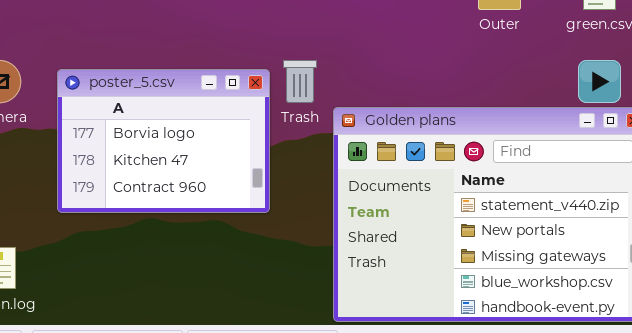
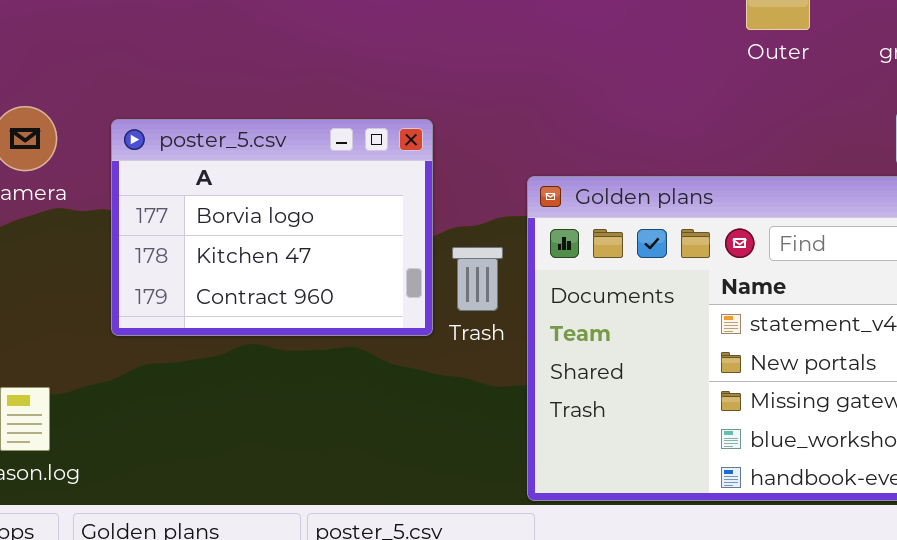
Trash: [283,60,317,103] -> [452,247,503,311], moved

